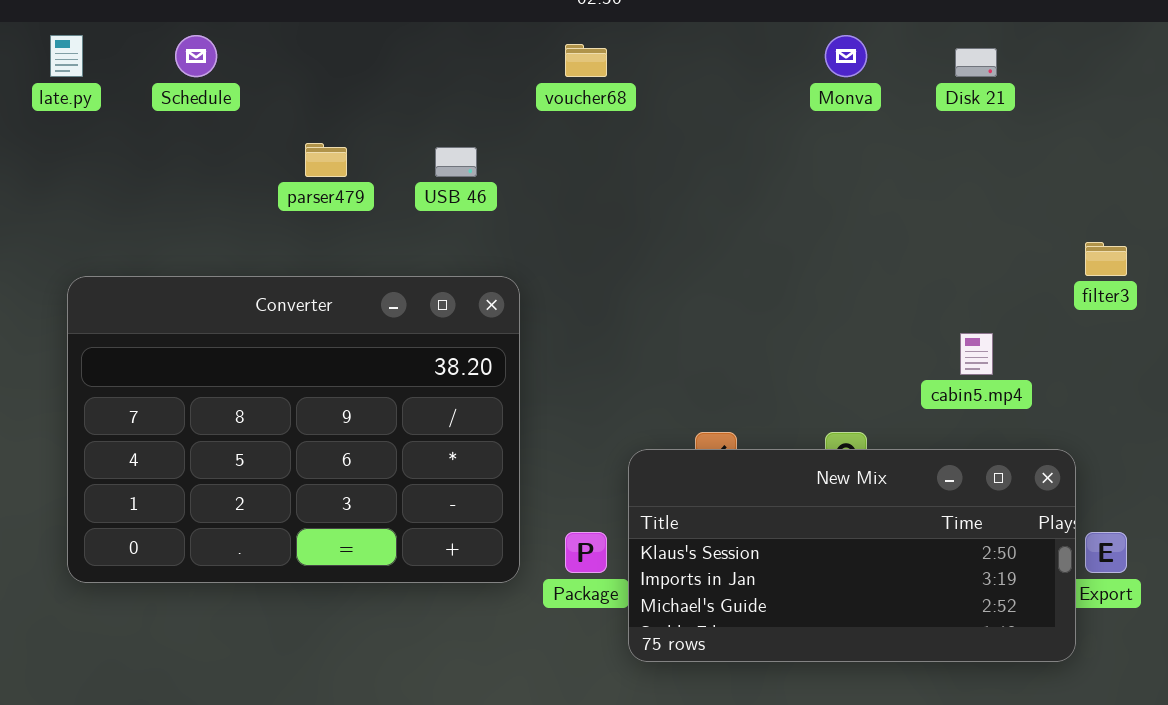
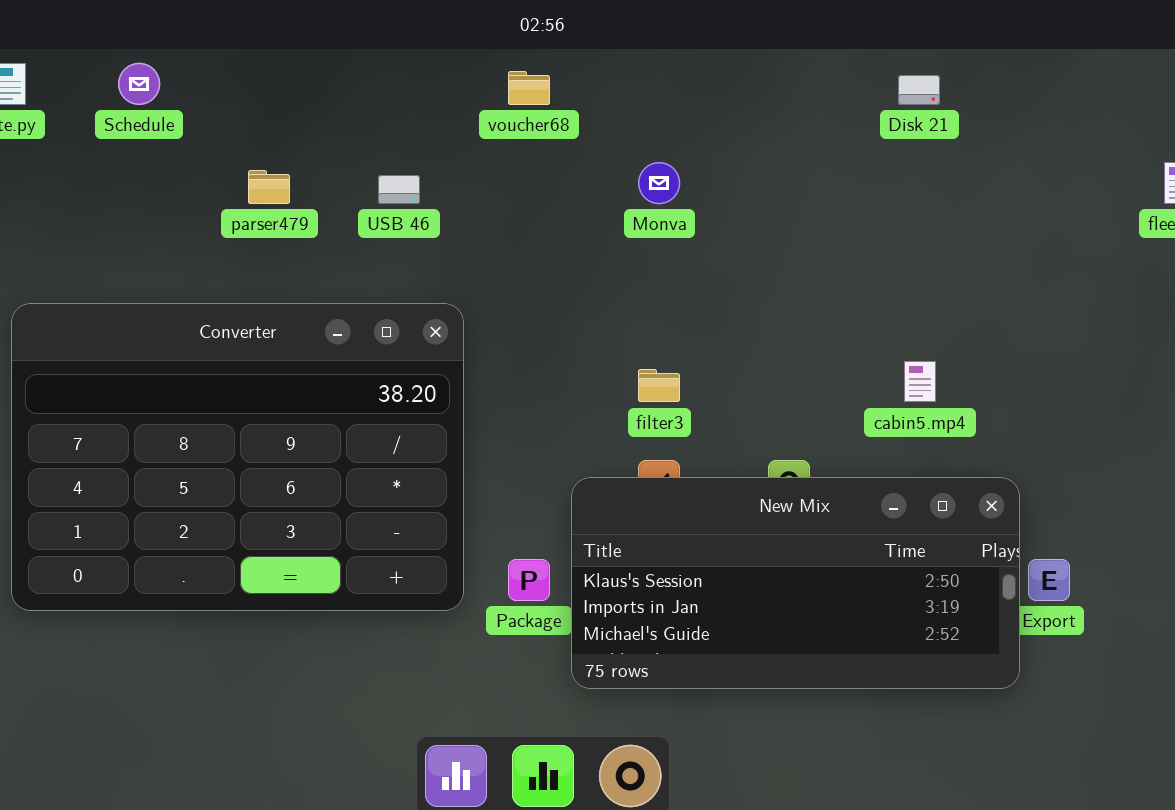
Monva: [825,35,867,77] -> [638,162,680,204], moved
filter3: [1085,242,1127,276] -> [638,369,680,402], moved

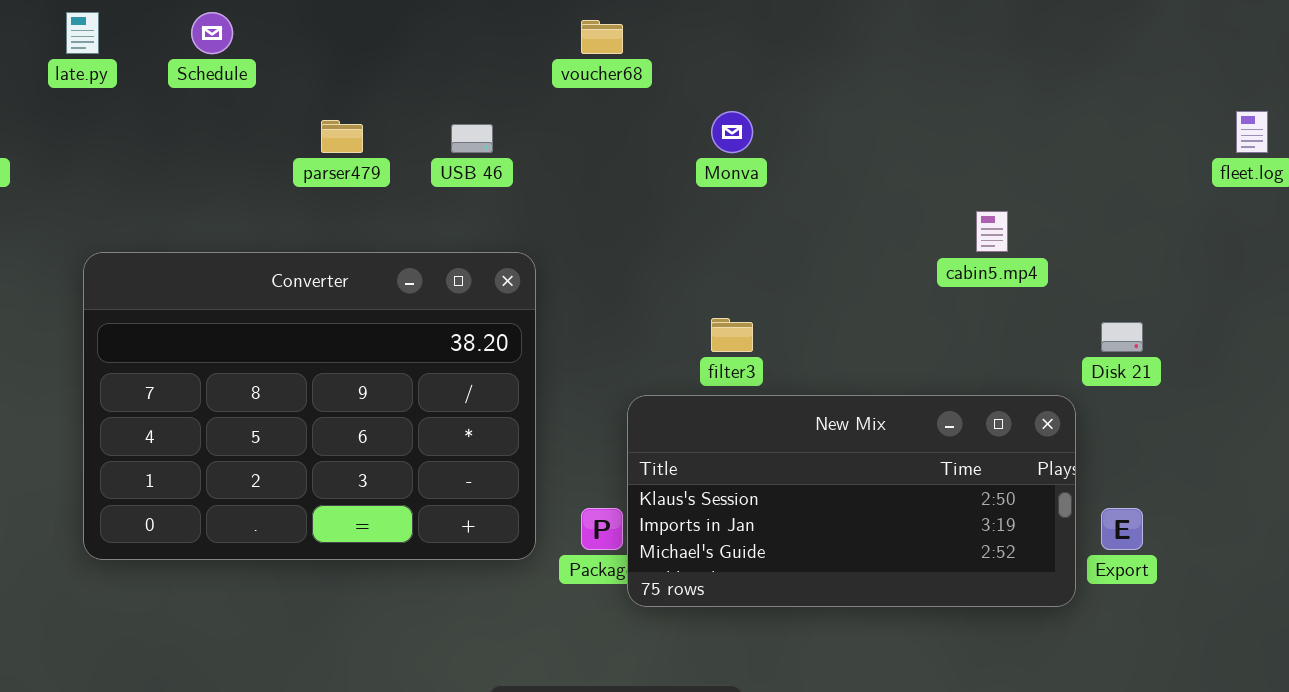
Disk 21: [898,75,940,105] -> [1101,322,1143,352], moved
cabin5.mp4: [904,361,936,402] -> [976,211,1008,252], moved
New Mix: [571,477,1020,689] -> [627,395,1076,607], moved

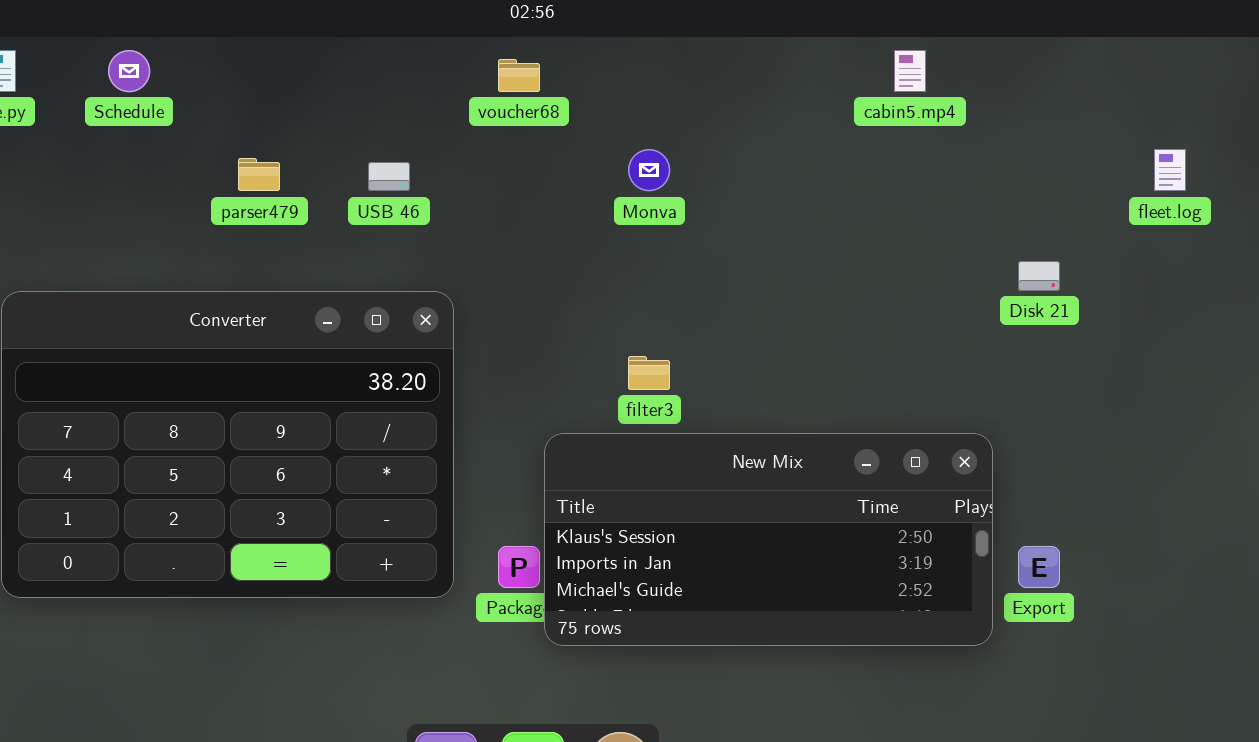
cabin5.mp4: [976,211,1008,252] -> [894,50,926,92], moved
Disk 21: [1101,322,1143,352] -> [1018,261,1060,291], moved

